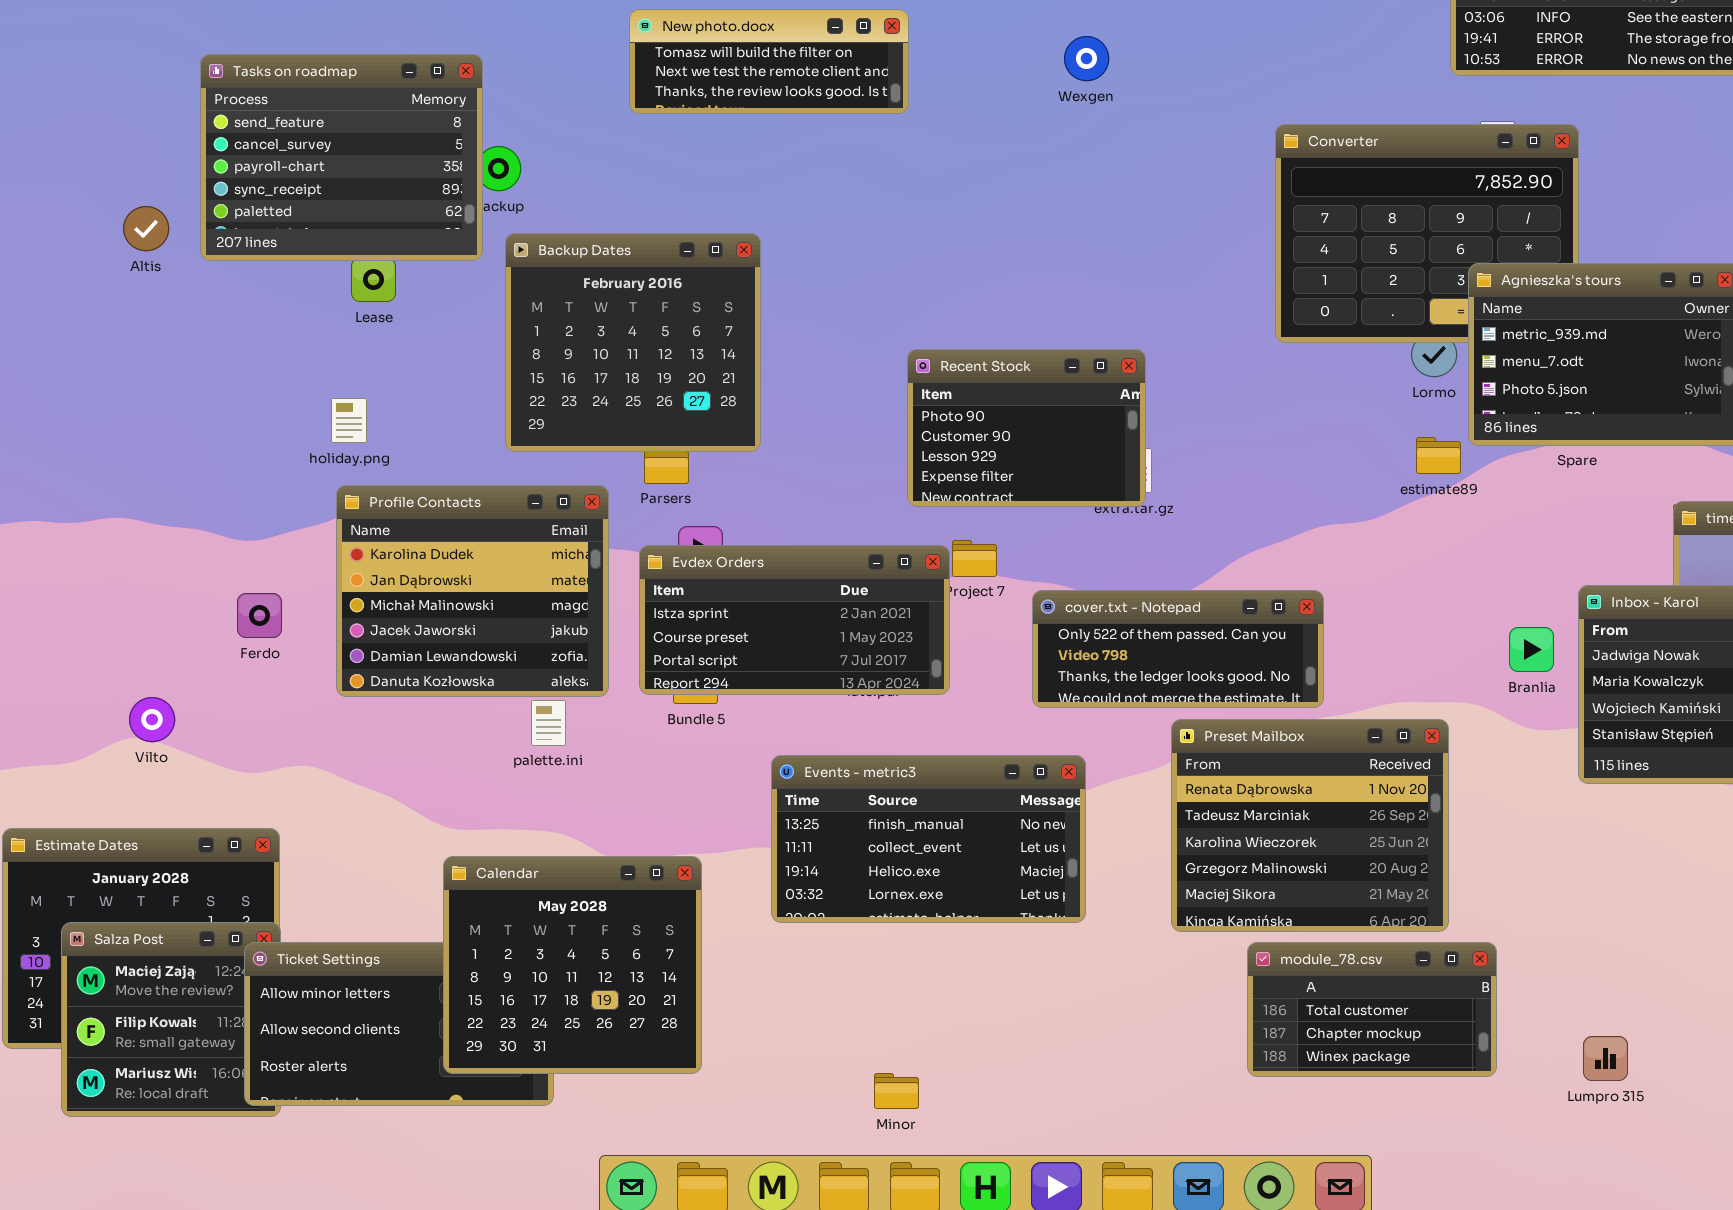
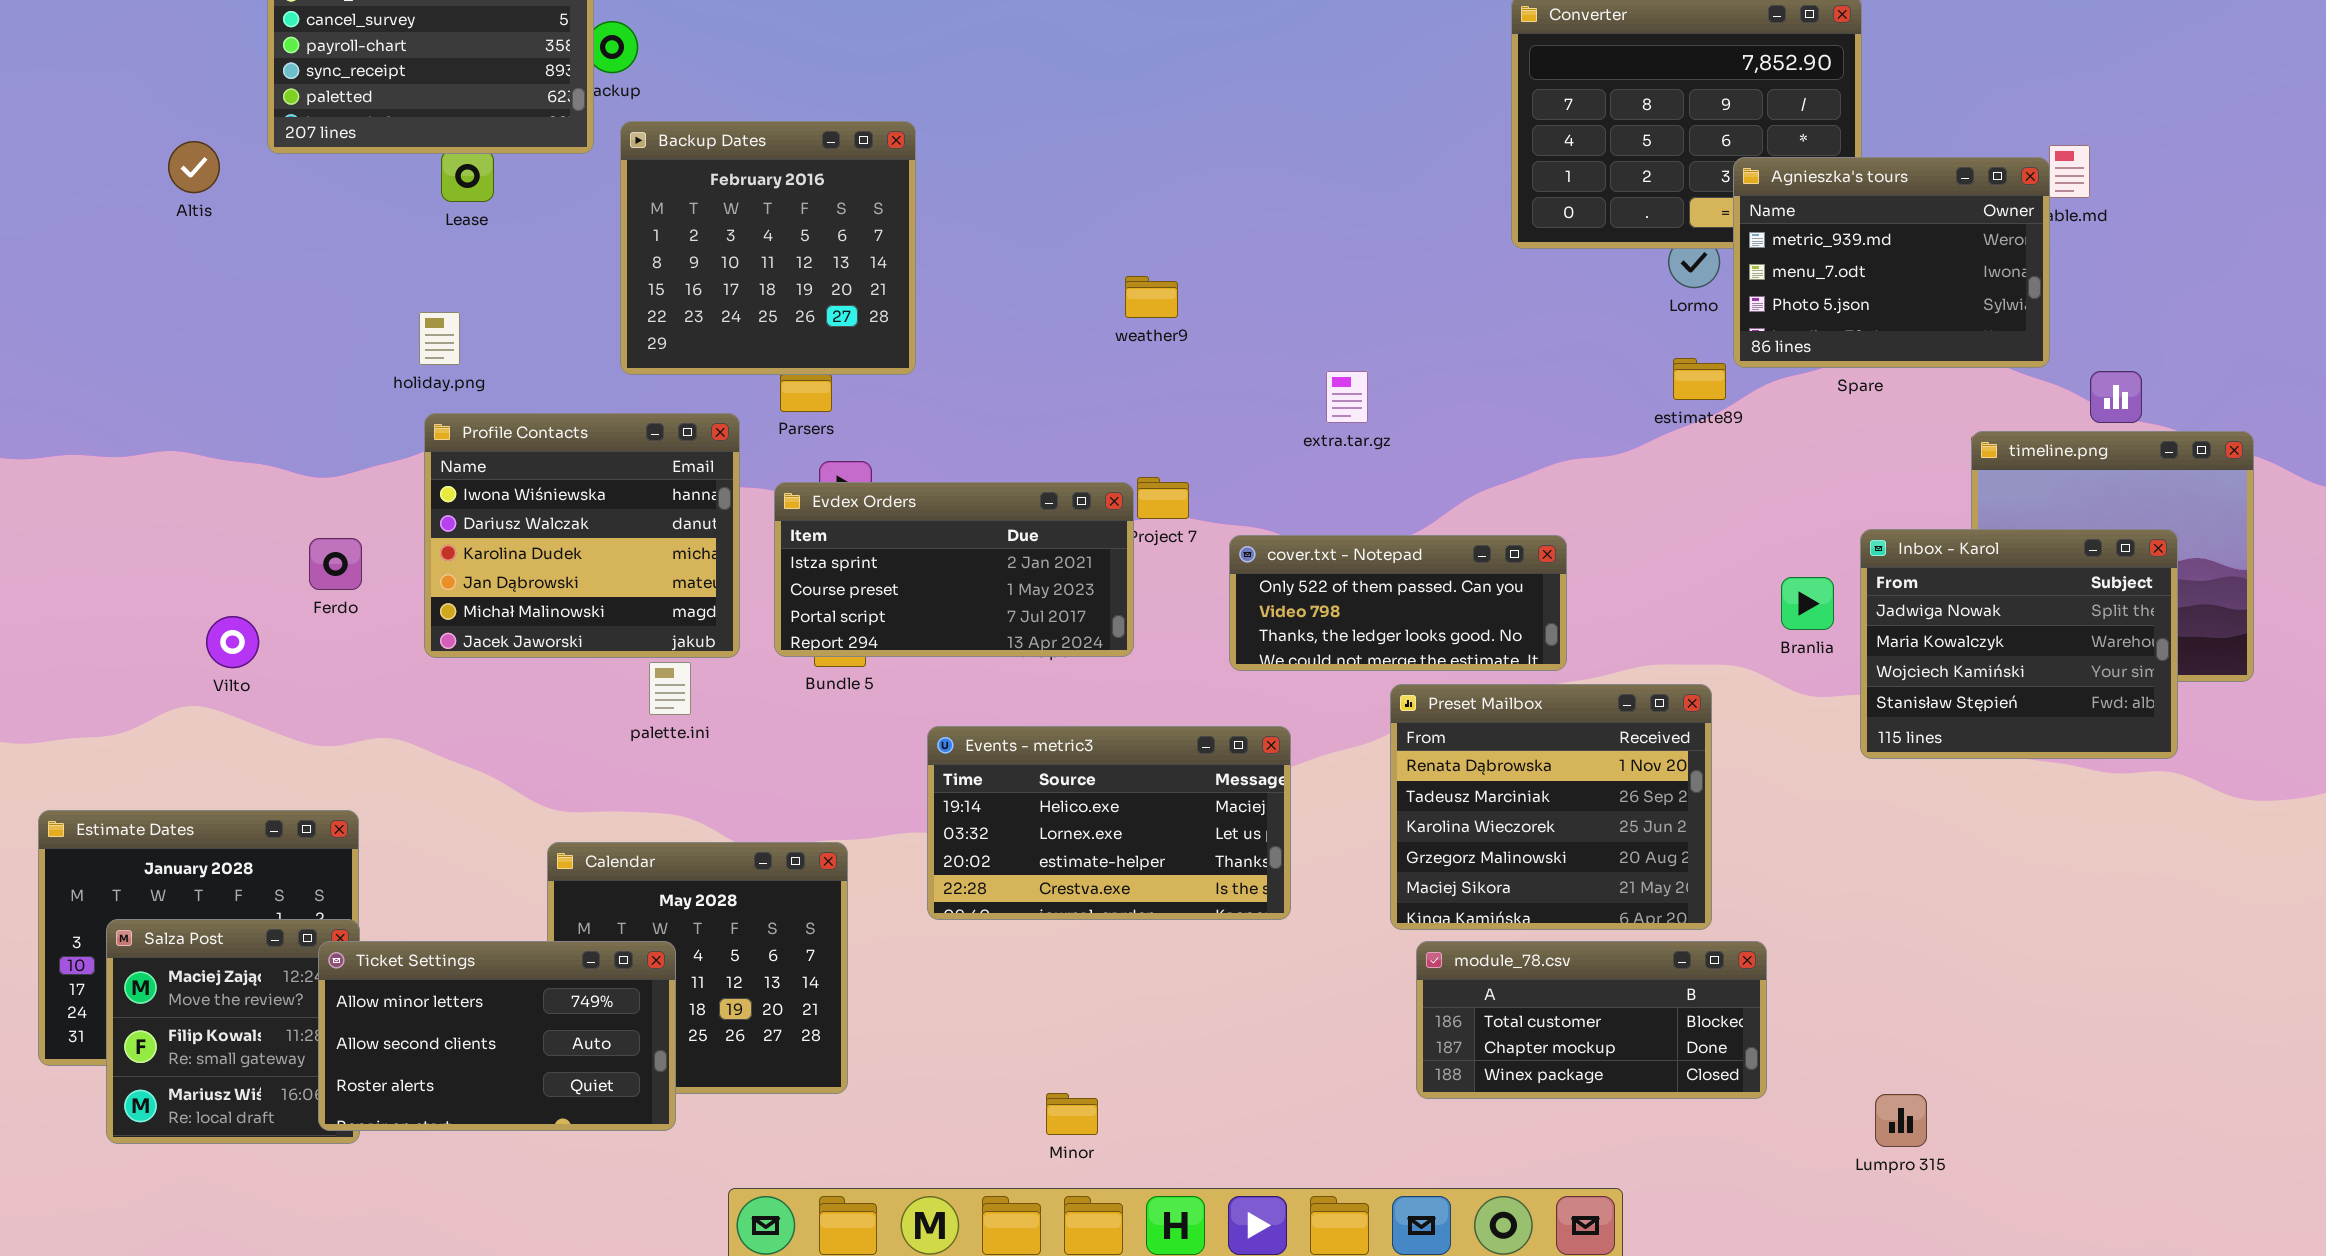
Altis: [123,206,169,251] -> [168,141,220,193], moved
Recent Stock: [907,349,1146,507] -> none, closed
Profile Contacts: [336,485,609,697] -> [424,413,740,658], scrolled up 2 rows
Vilto: [129,697,175,742] -> [206,616,259,668], moved
Events - metric3: [771,755,1086,923] -> [927,726,1291,920], scrolled down 2 rows
Ticket Settings: [244,942,554,1106] -> [318,941,676,1131], raised
module_78.csv: [1247,942,1497,1077] -> [1416,941,1767,1099], resized
Lumpro 315: [1583,1036,1628,1081] -> [1875,1094,1927,1147], moved

